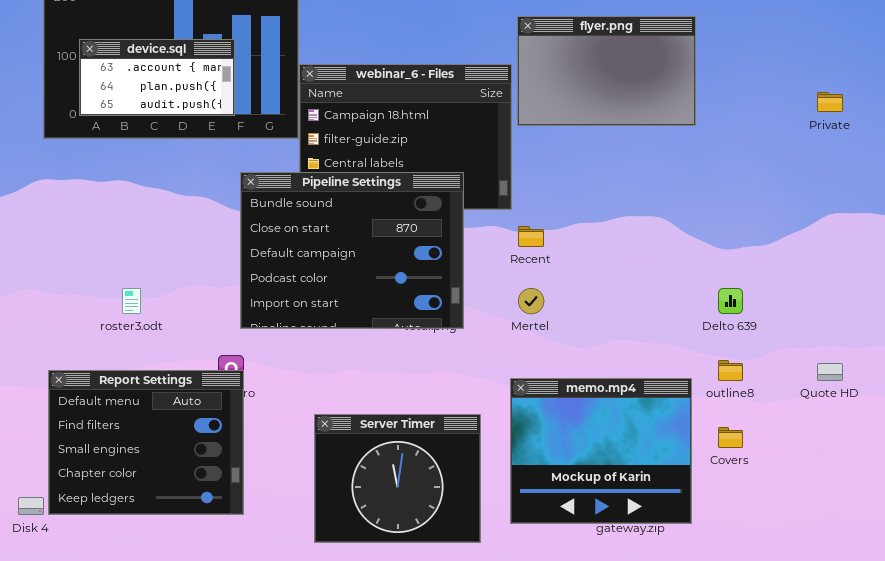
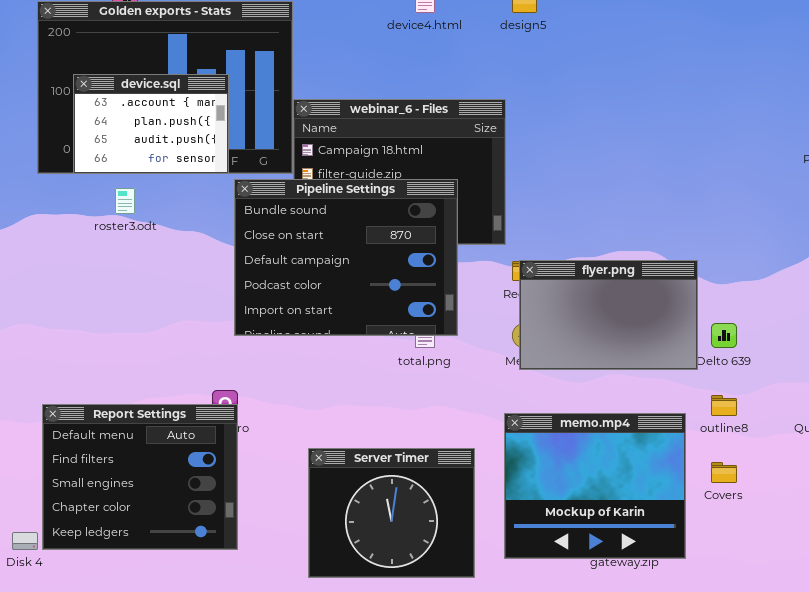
flyer.png: [517,16,696,126] -> [519,260,698,370], moved
device.sql: [79,39,235,116] -> [73,74,229,174], resized
Pipeline Settings: [240,172,464,329] -> [234,179,458,336], moved
roster3.odt: [122,288,141,314] -> [115,188,135,214], moved

